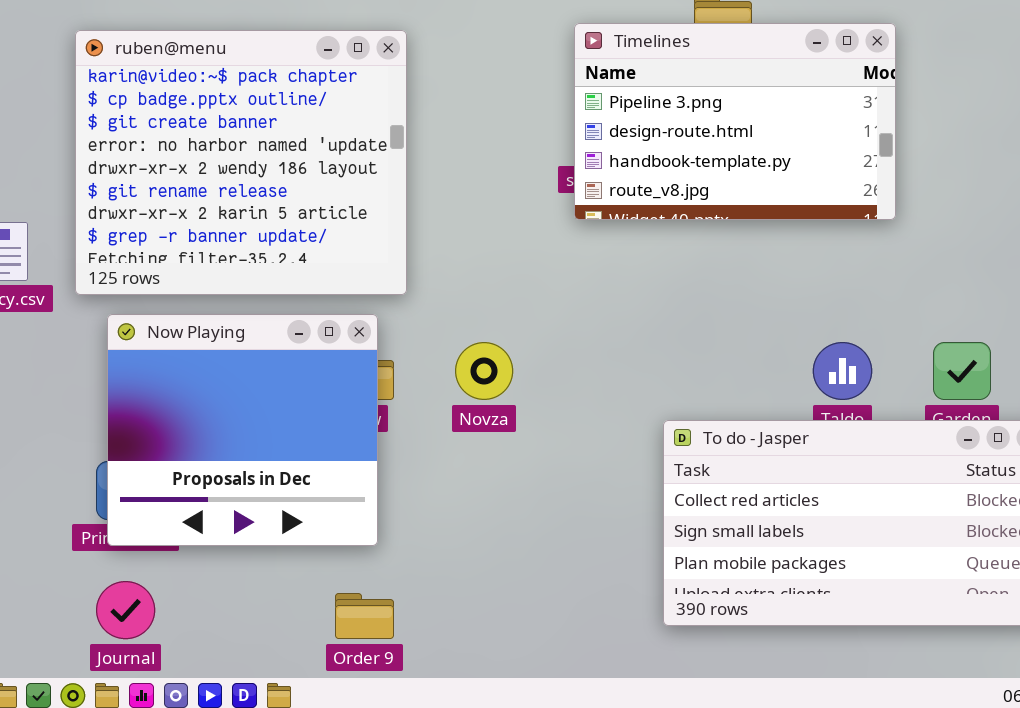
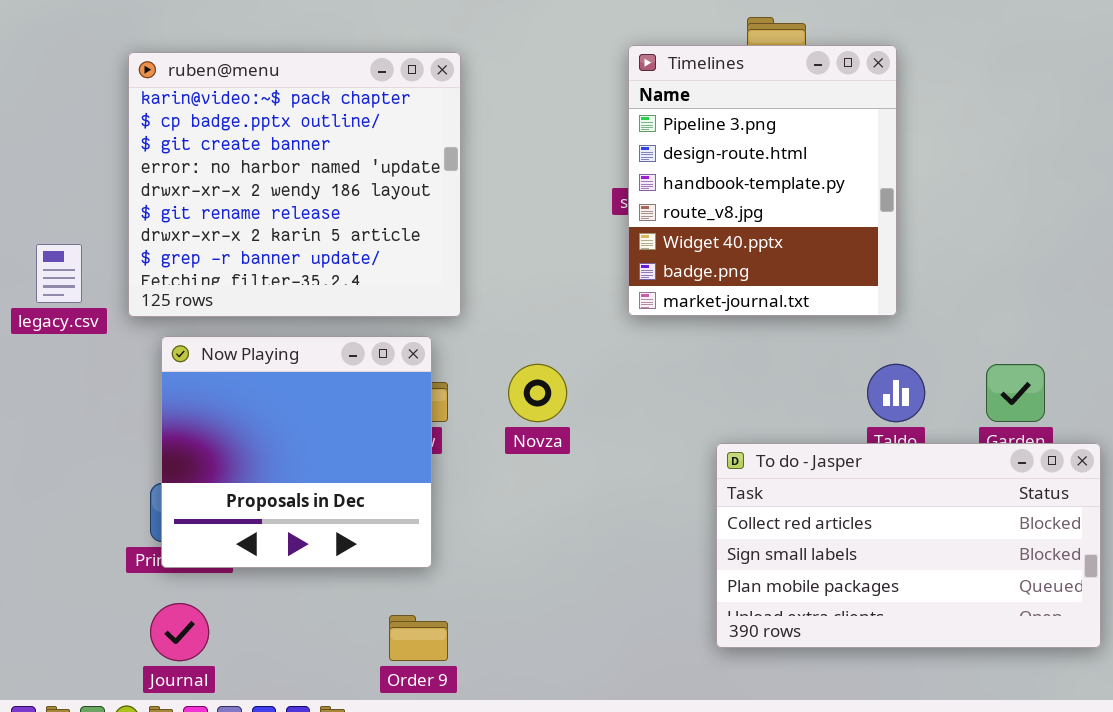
Timelines: [574,23,896,220] -> [628,45,897,316], resized

